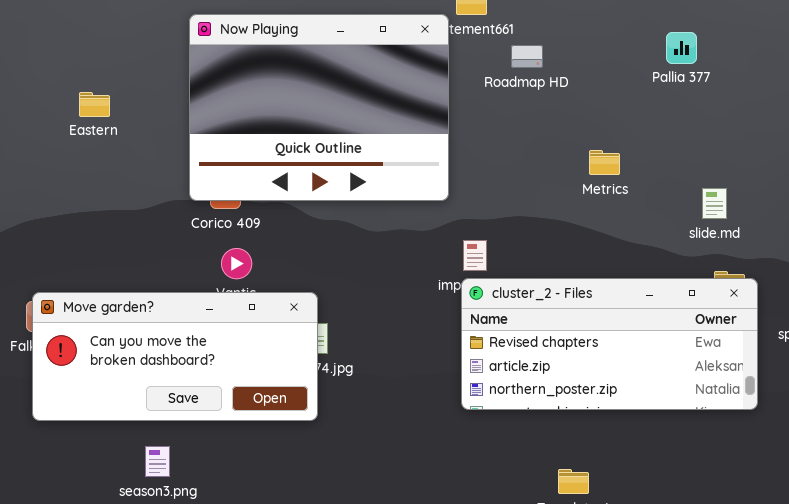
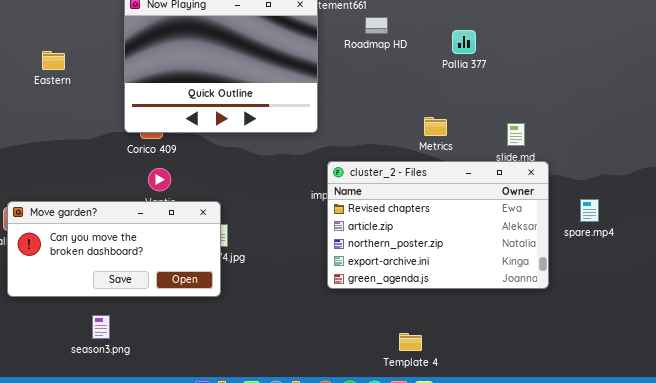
Pallia 377: [666,32,697,64] -> [452,30,476,54], moved
Metrics: [589,150,620,175] -> [424,117,447,136], moved
cluster_2 - Files: [461,278,758,410] -> [327,161,549,289], resized

